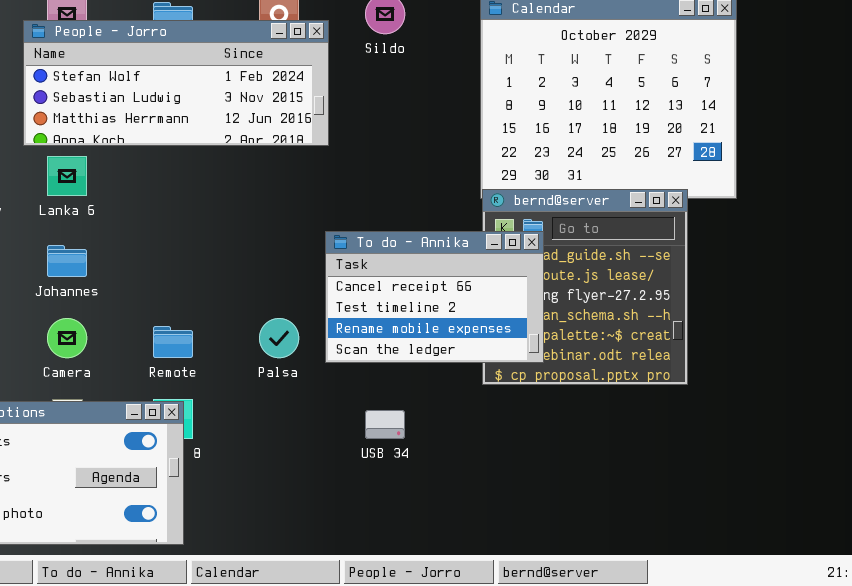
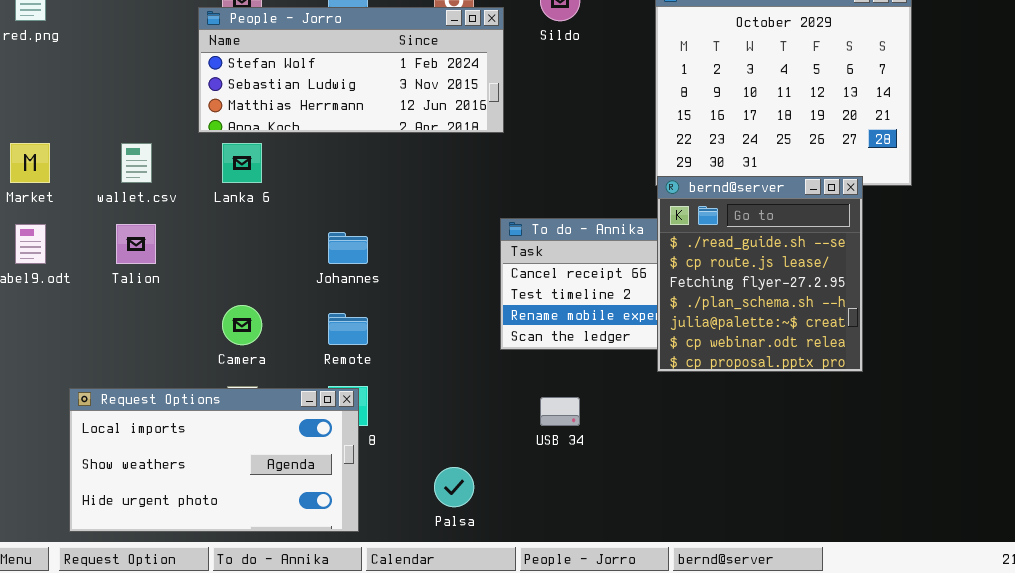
bernd@server: [482,189,688,385] -> [657,176,863,372], raised
Johannes: [47,245,87,277] -> [328,232,368,264], moved
Palsa: [259,318,299,358] -> [434,467,474,507], moved

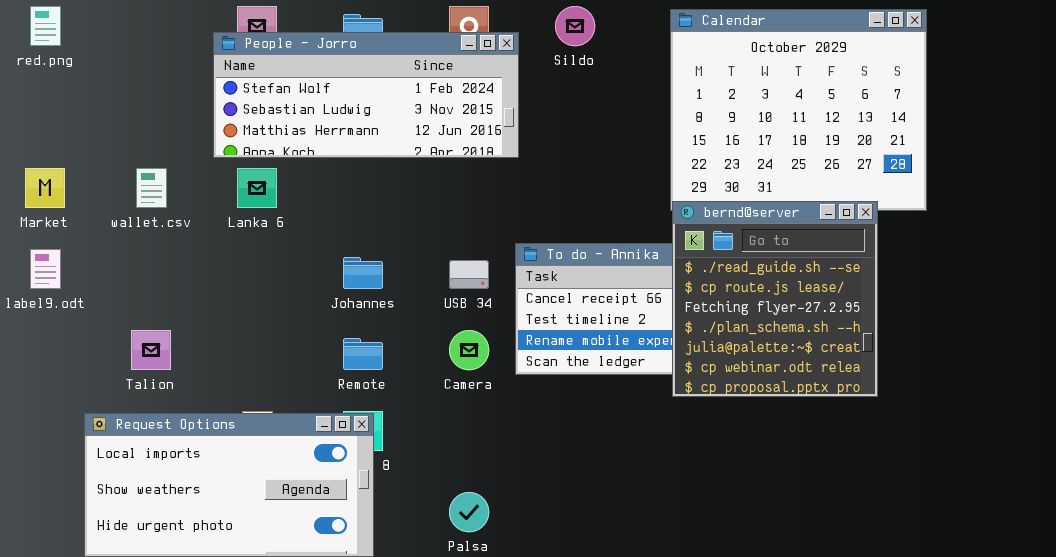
Talion: [116,224,156,264] -> [131,330,171,370], moved
Camera: [222,305,262,345] -> [449,330,489,370], moved
USB 34: [540,397,580,426] -> [449,260,489,289], moved

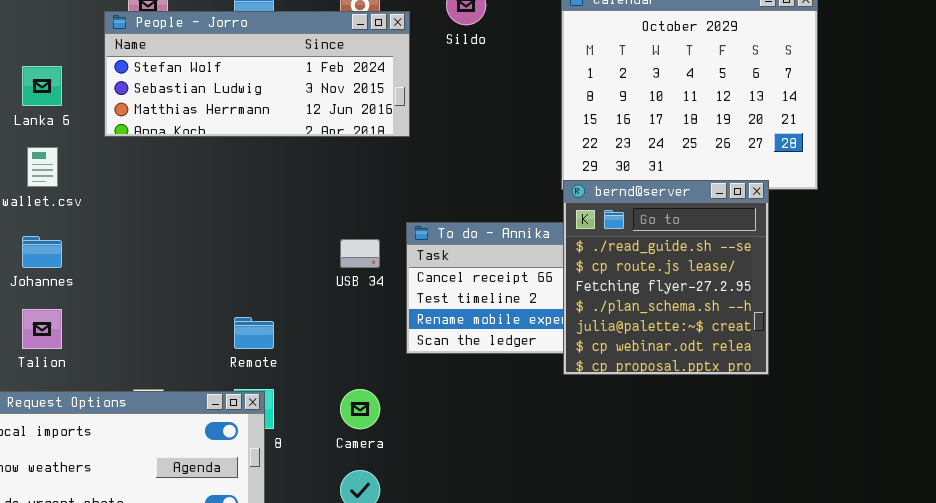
Lanka 6: [237,168,277,208] -> [22,66,62,106], moved
Johannes: [343,257,383,289] -> [22,236,62,268], moved
Camera: [449,330,489,370] -> [340,389,380,429], moved

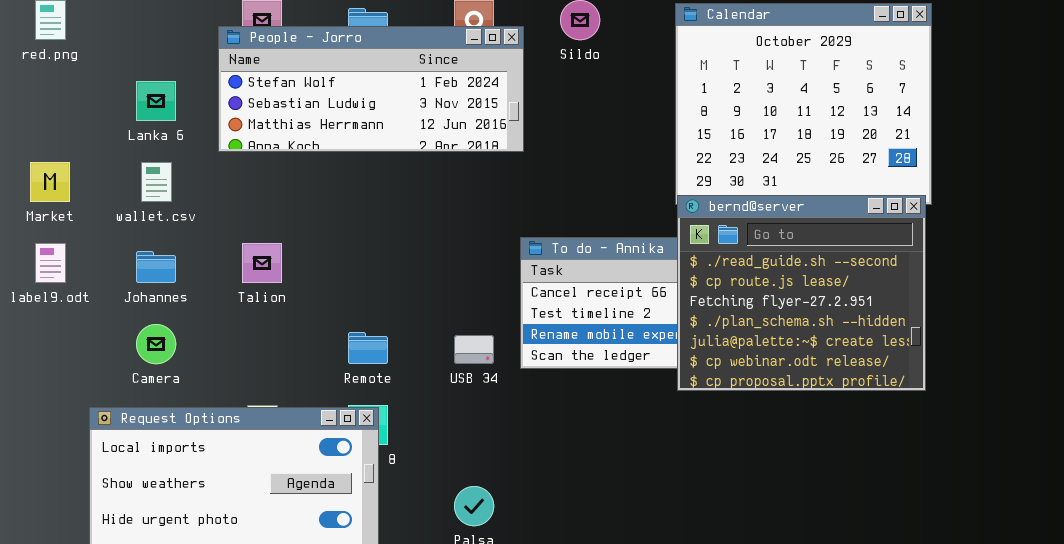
bernd@server: [563,180,769,375] -> [677,195,926,391], resized
USB 34: [340,239,380,268] -> [454,335,494,364], moved
Talion: [22,309,62,349] -> [242,243,282,283], moved
Camera: [340,389,380,429] -> [136,324,176,364], moved

